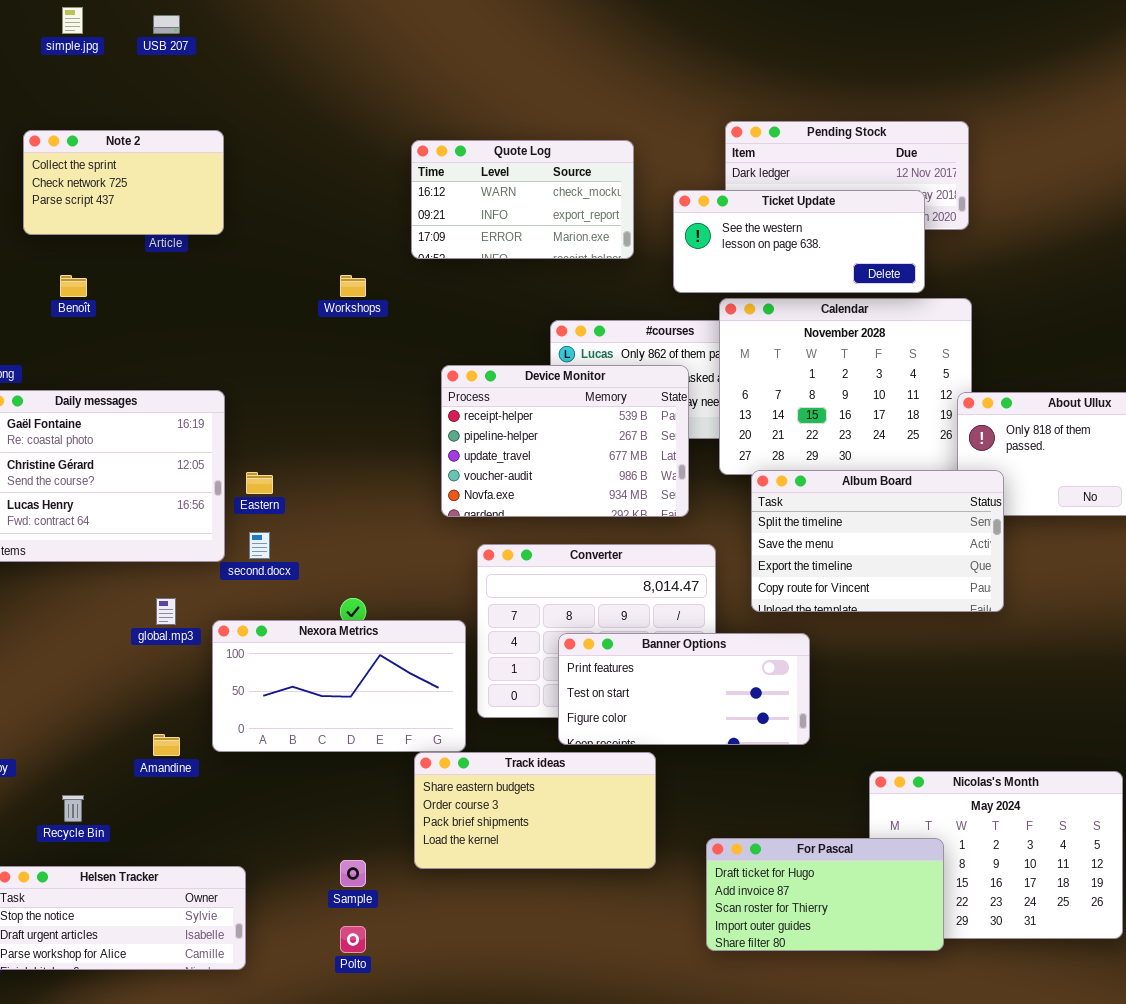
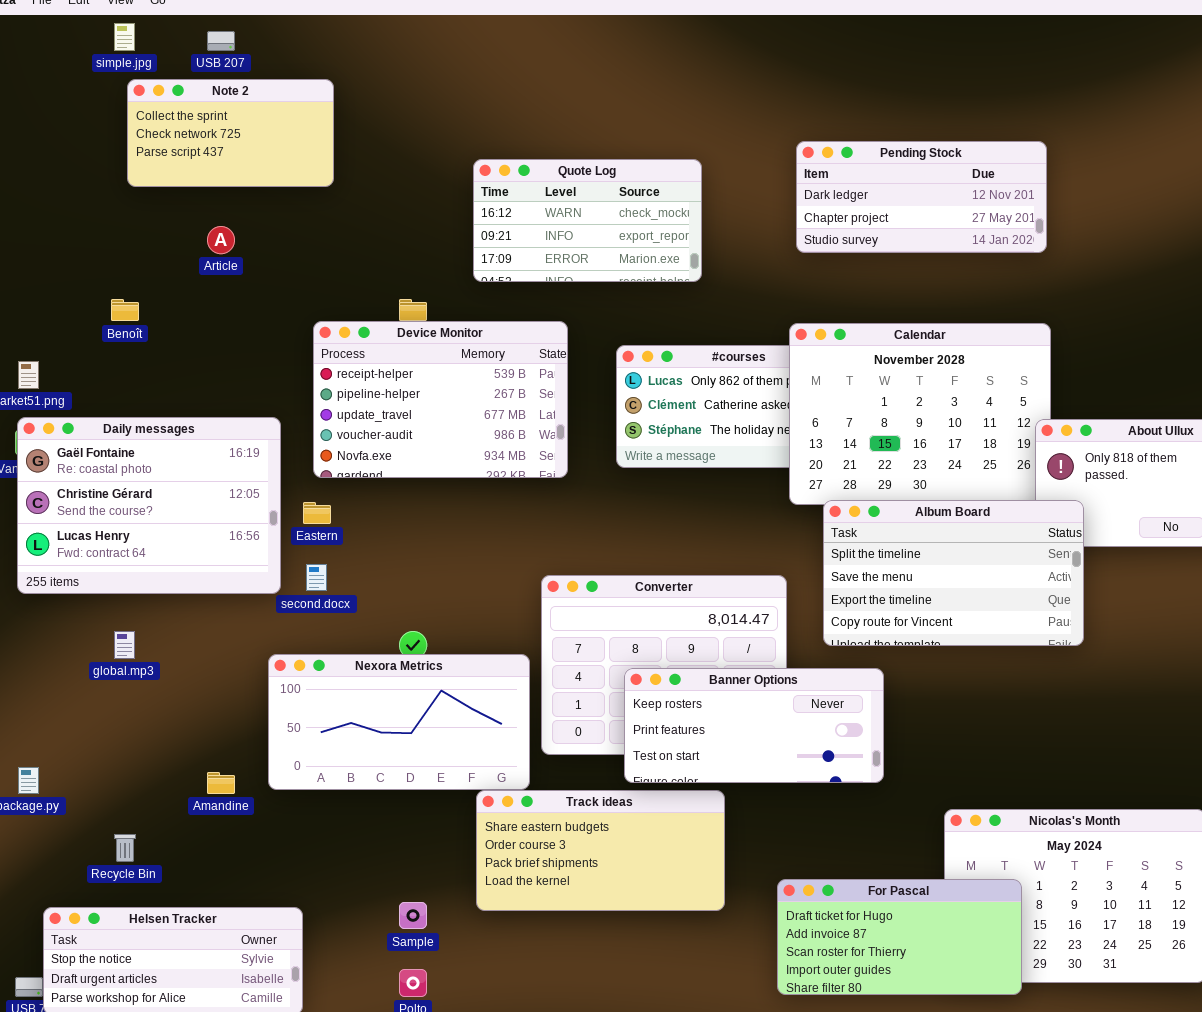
Note 2: [23,130,224,235] -> [127,79,334,187], moved
Ticket Update: [673,190,925,293] -> none, closed
Device Monitor: [441,365,689,517] -> [313,321,568,478], moved
global.mp3: [156,598,176,625] -> [114,631,135,659], moved
Banner Options: [558,633,810,745] -> [624,668,884,783], scrolled up 1 row

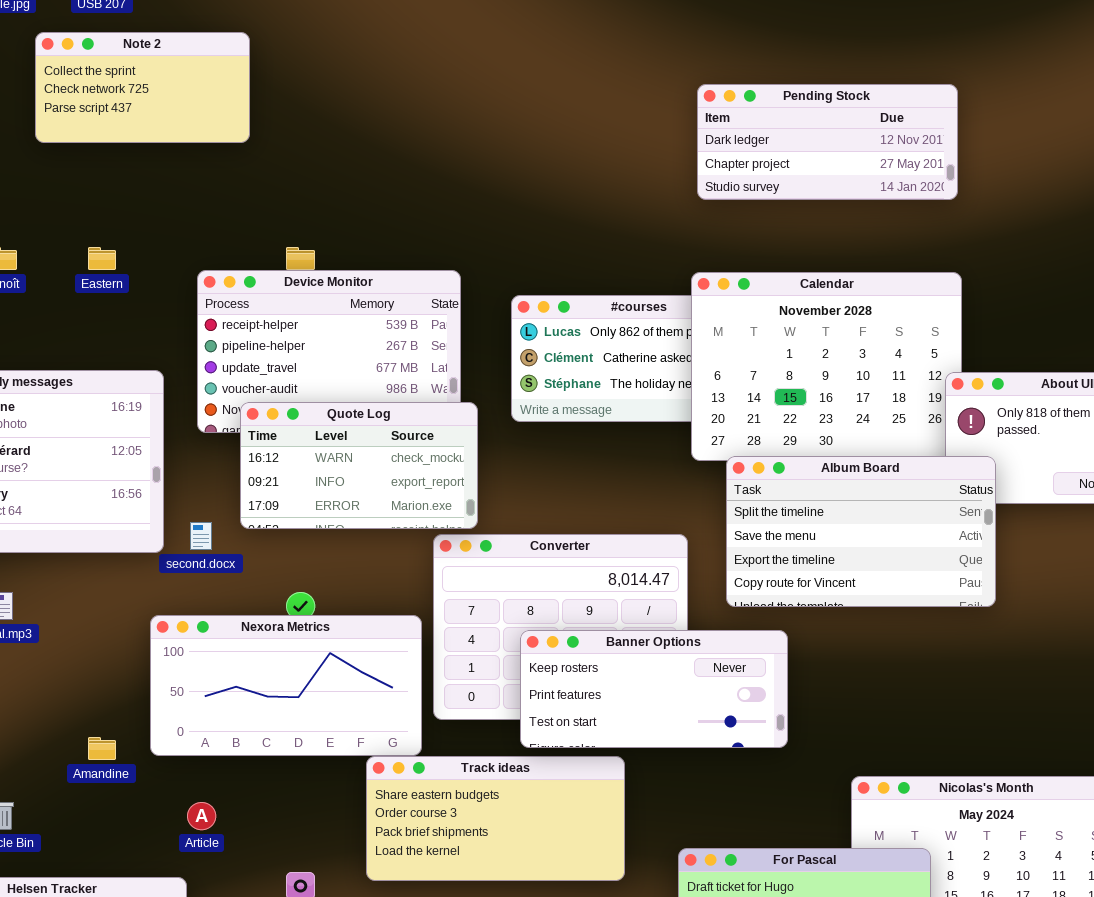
Note 2: [127,79,334,187] -> [35,32,250,143], moved
Quote Log: [473,159,702,282] -> [240,402,478,529], moved
Article: [207,226,235,254] -> [187,802,216,830], moved
Eastern: [303,502,331,524] -> [88,247,116,270], moved

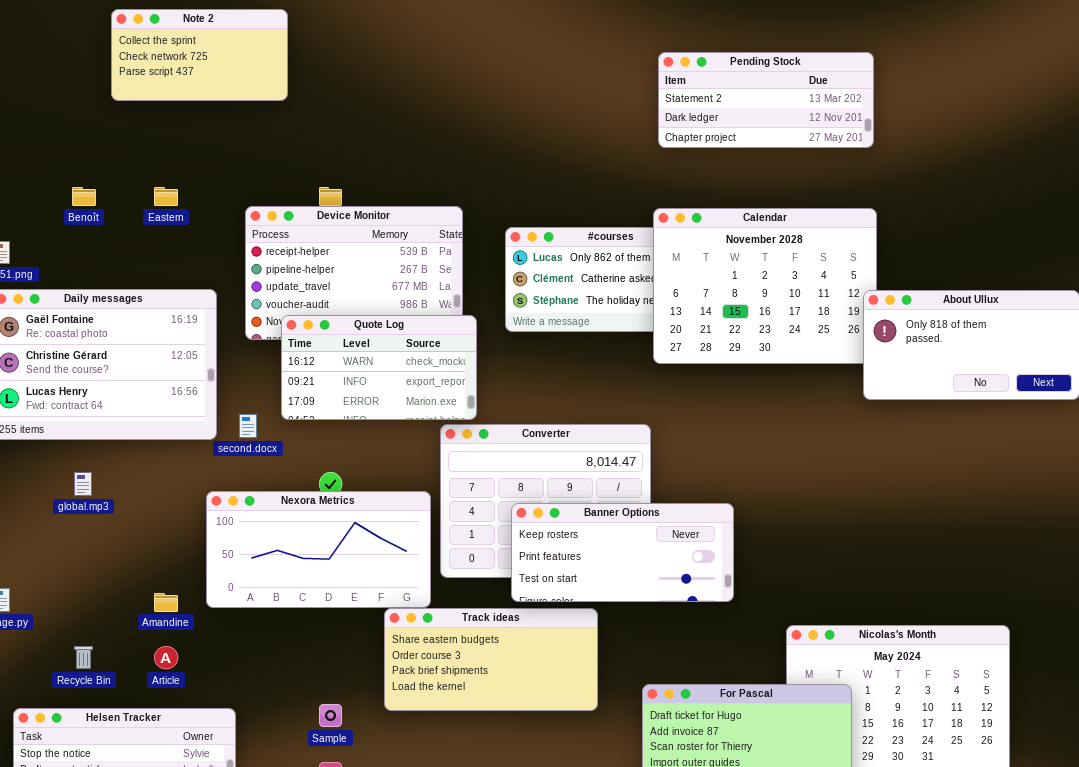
Pending Stock: [697,84,958,200] -> [658,52,874,148], scrolled up 1 row
Album Board: [726,456,996,607] -> none, closed
Article: [187,802,216,830] -> [154,646,178,669], moved

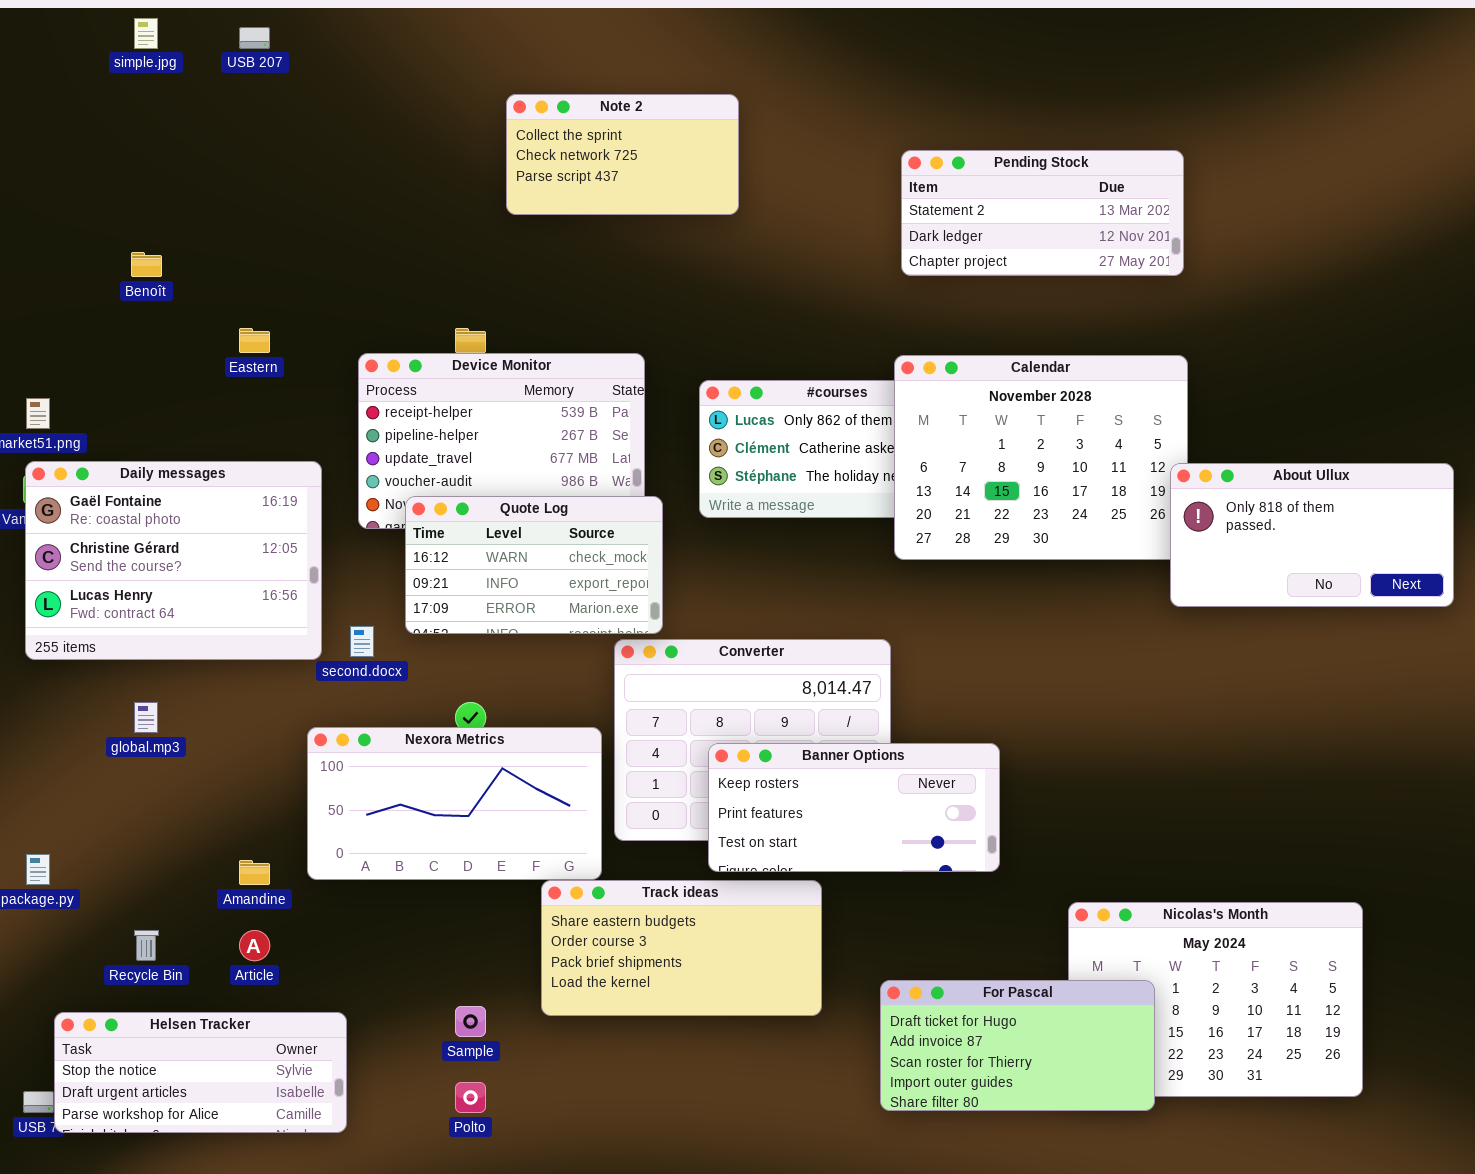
Note 2: [111,9,288,101] -> [506,94,739,215], moved
Benoît: [72,187,96,206] -> [131,252,162,277], moved

